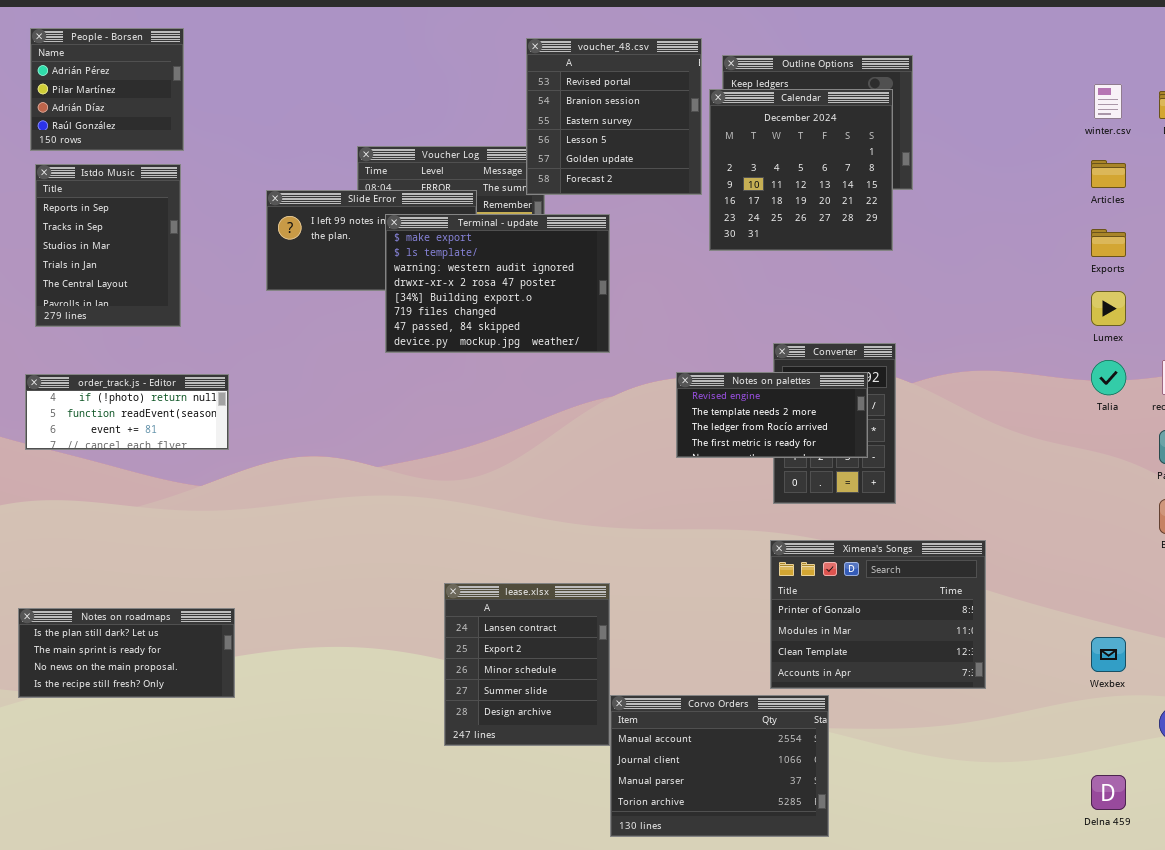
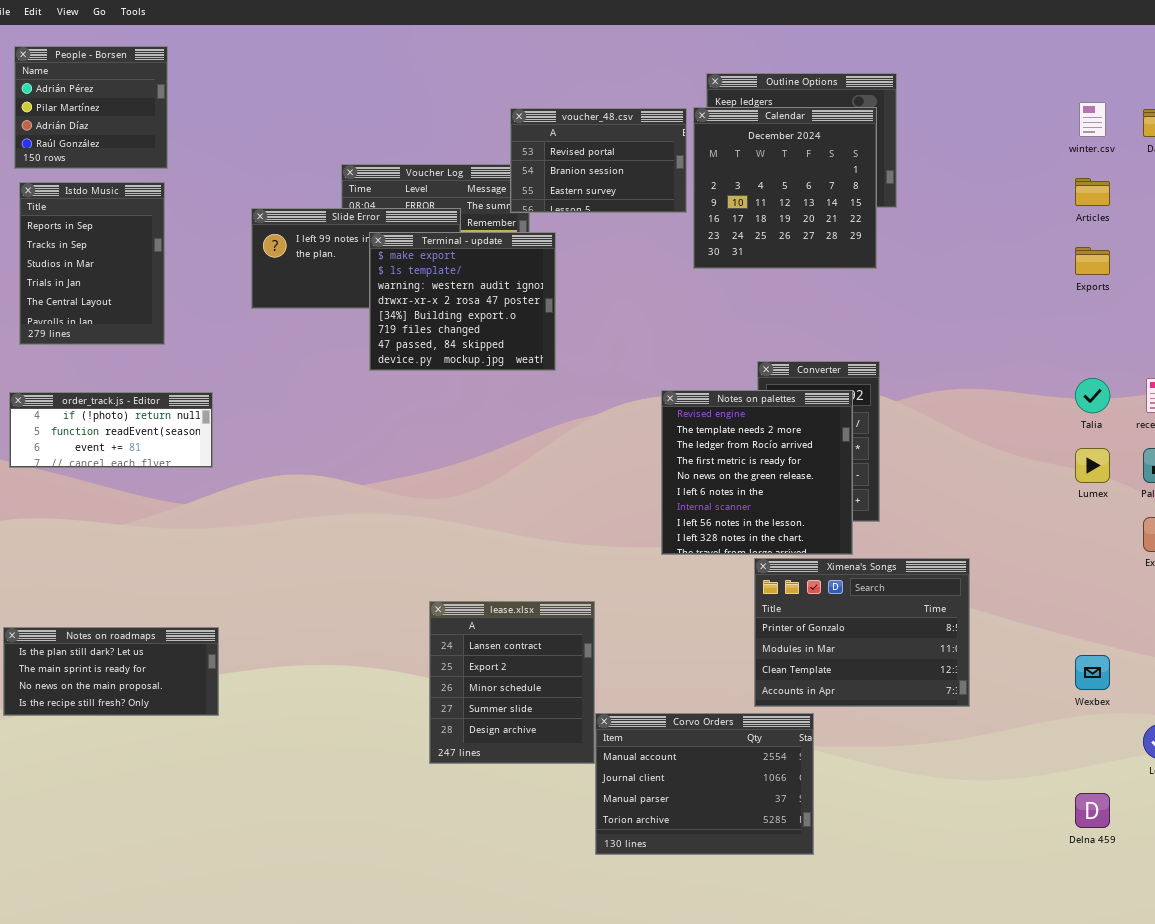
voucher_48.csv: [526,38,702,195] -> [510,108,687,213], resized
Terminal - update: [385,214,610,353] -> [369,232,556,371], resized
Lumex: [1091,291,1126,326] -> [1075,448,1110,483], moved
Notes on palettes: [676,372,868,458] -> [661,390,853,555], resized

